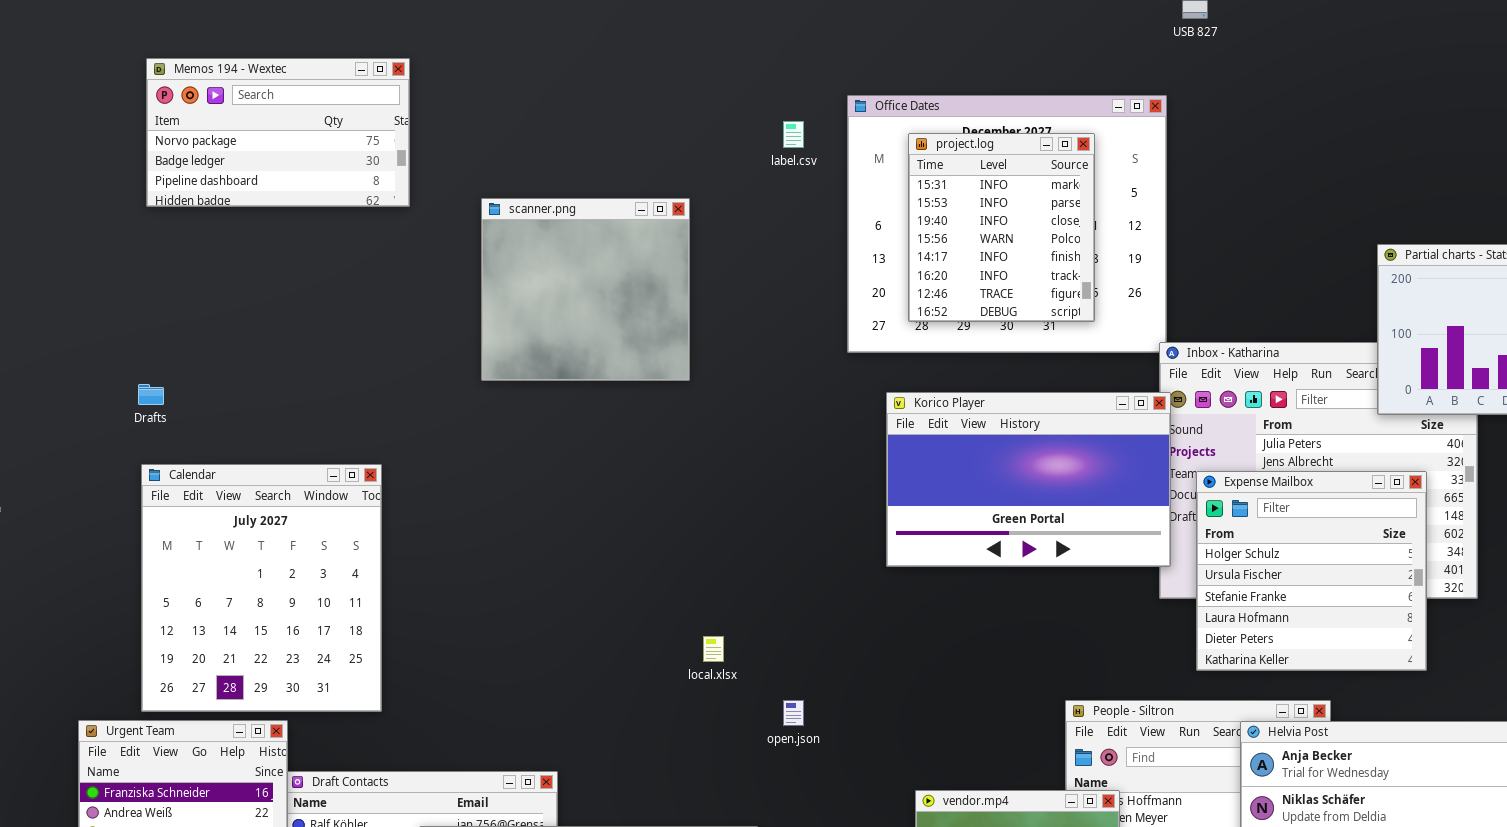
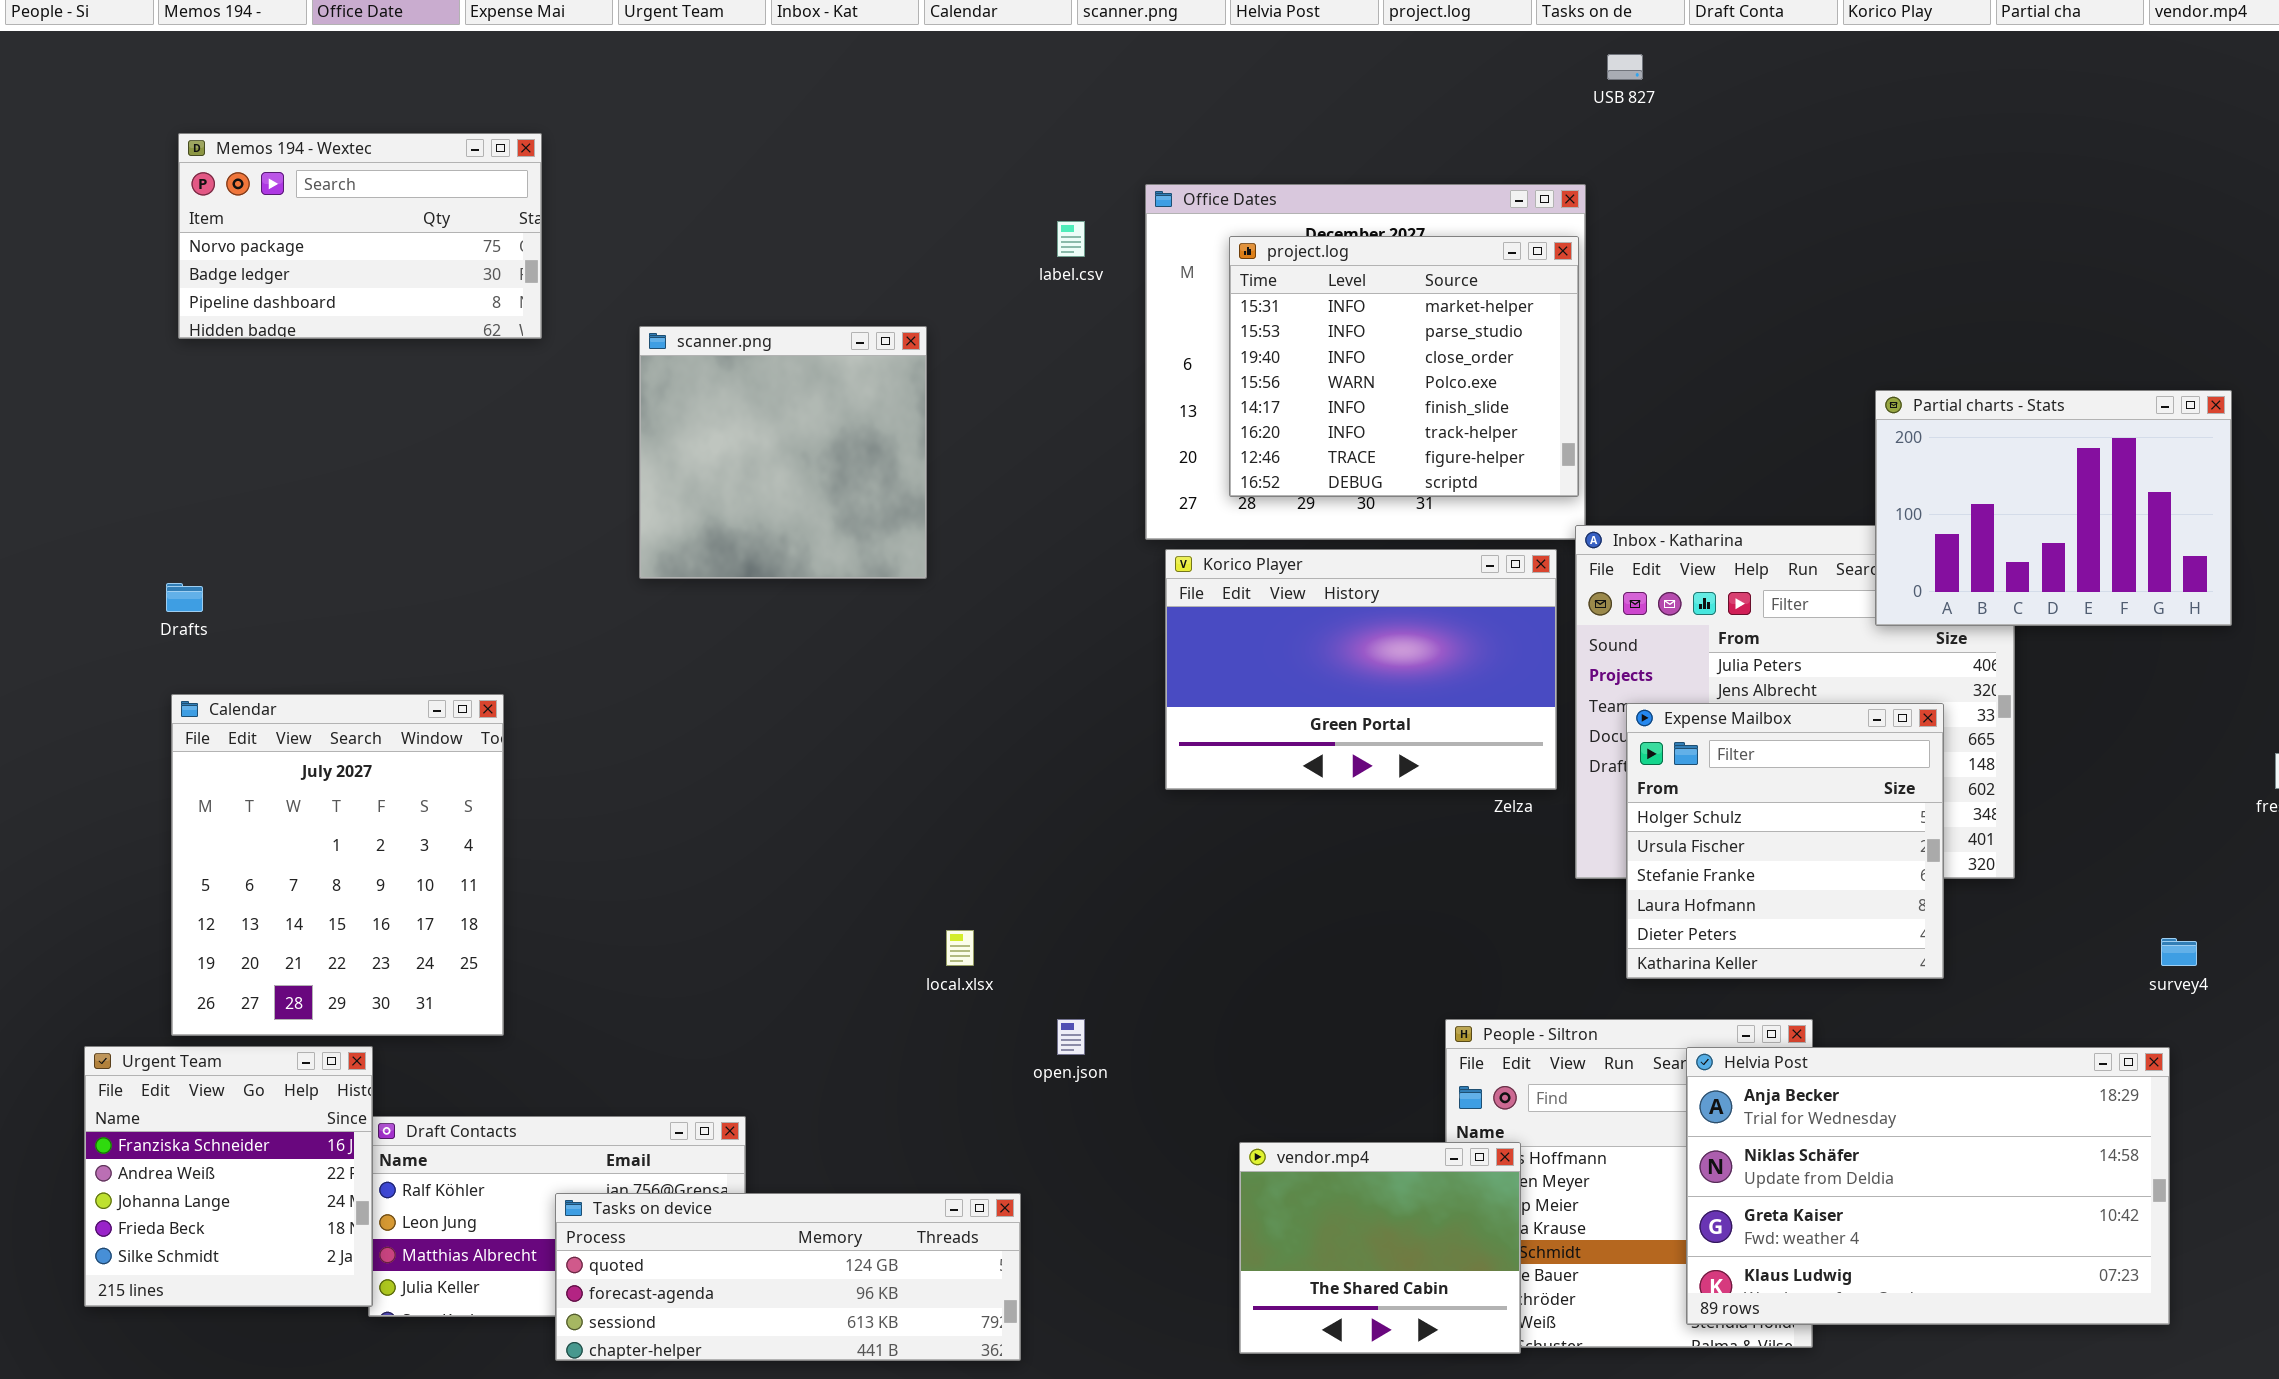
project.log: [908,133,1095,322] -> [1229,236,1579,497], resized
Korico Player: [886,392,1171,567] -> [1165,549,1557,790], moved

